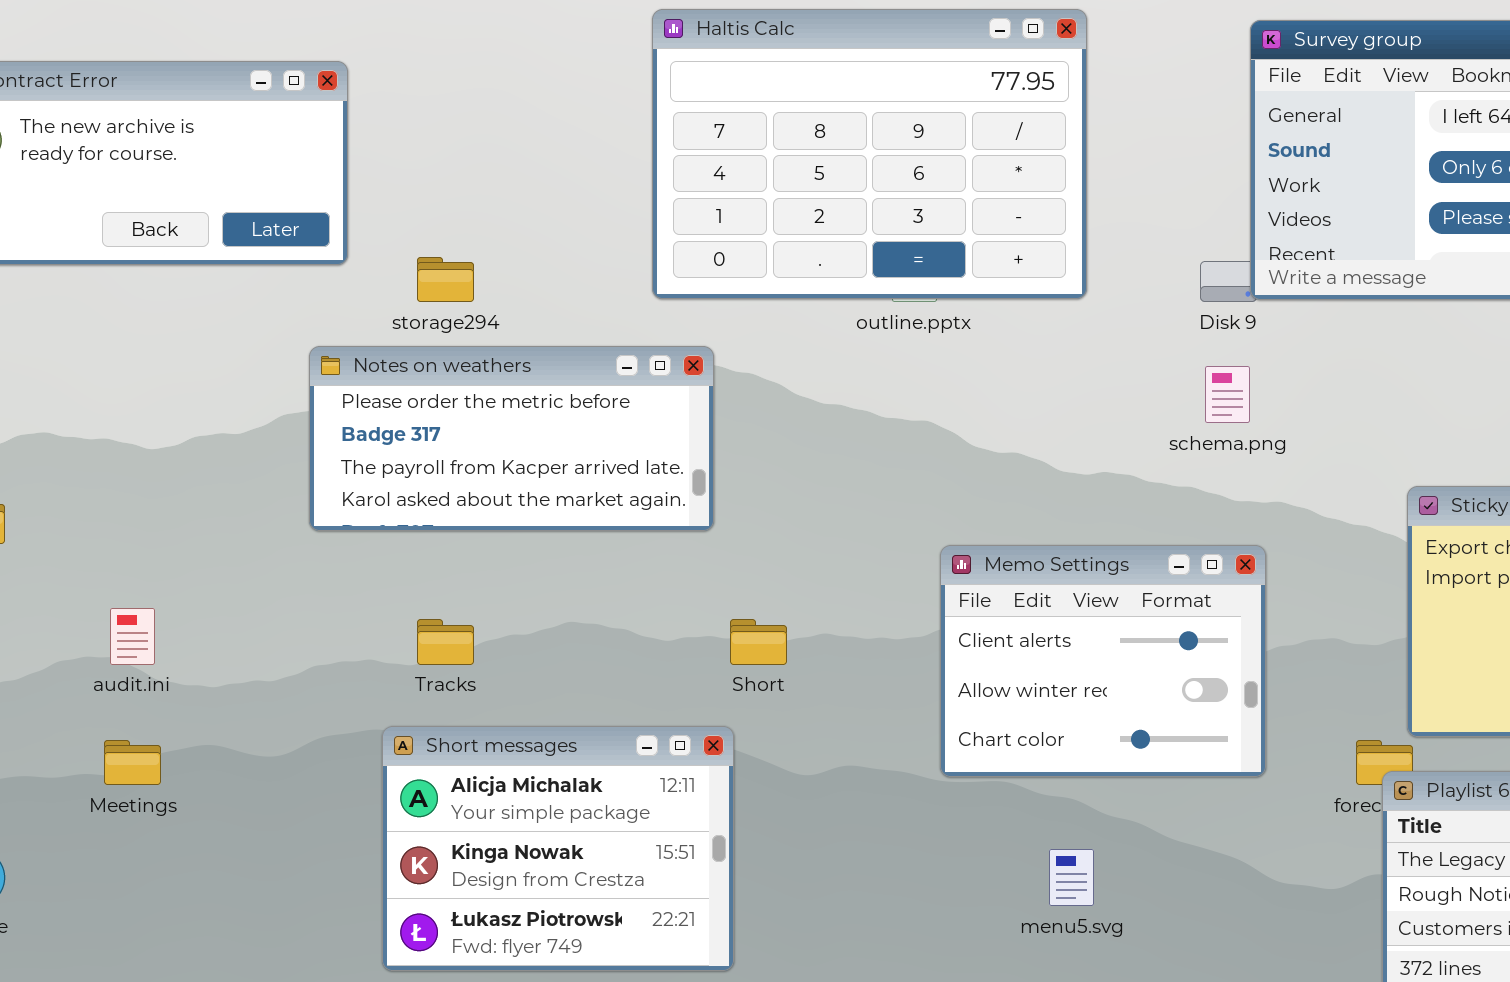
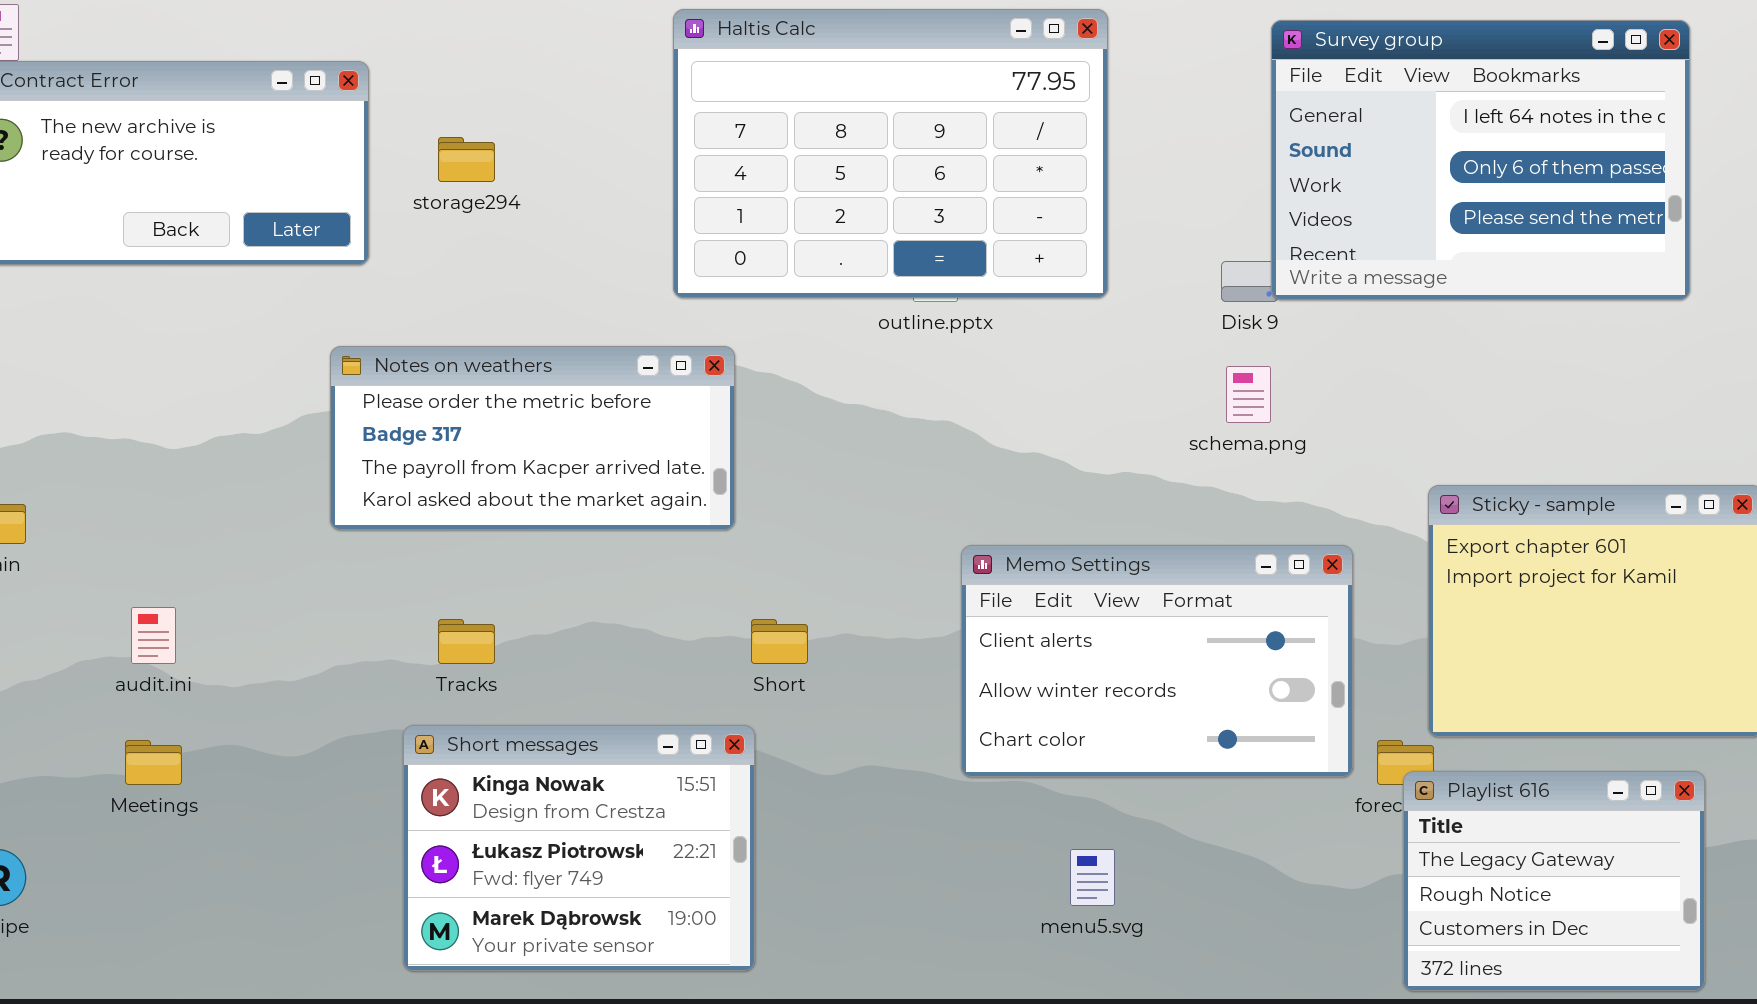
storage294: [417,257,474,302] -> [438,137,495,182], moved
Memo Settings: [940,545,1266,777] -> [961,545,1353,777], resized
Short messages: [382,726,734,971] -> [403,725,755,971], scrolled down 1 row

